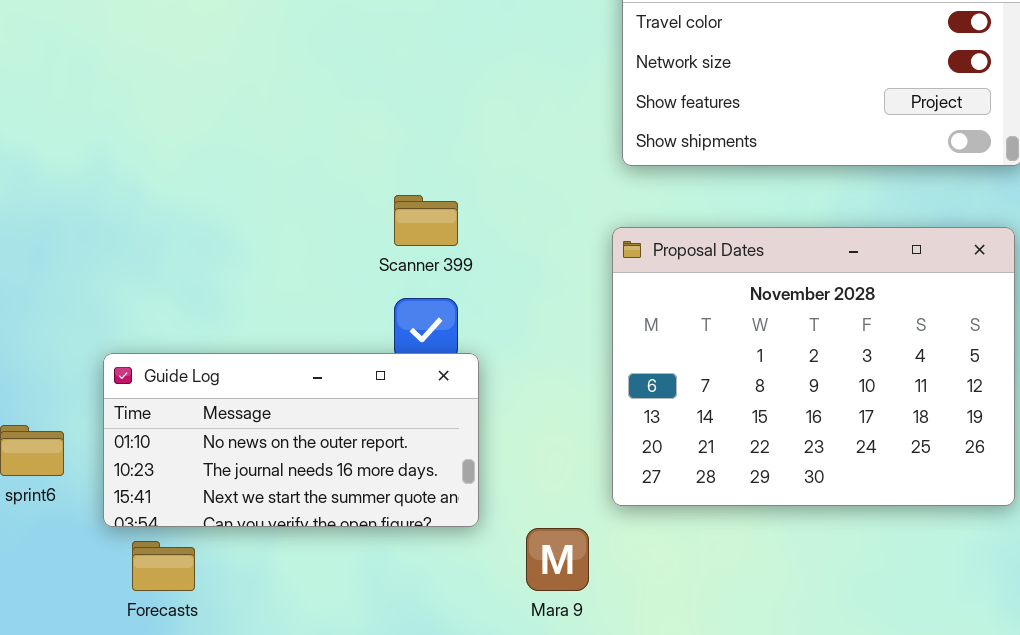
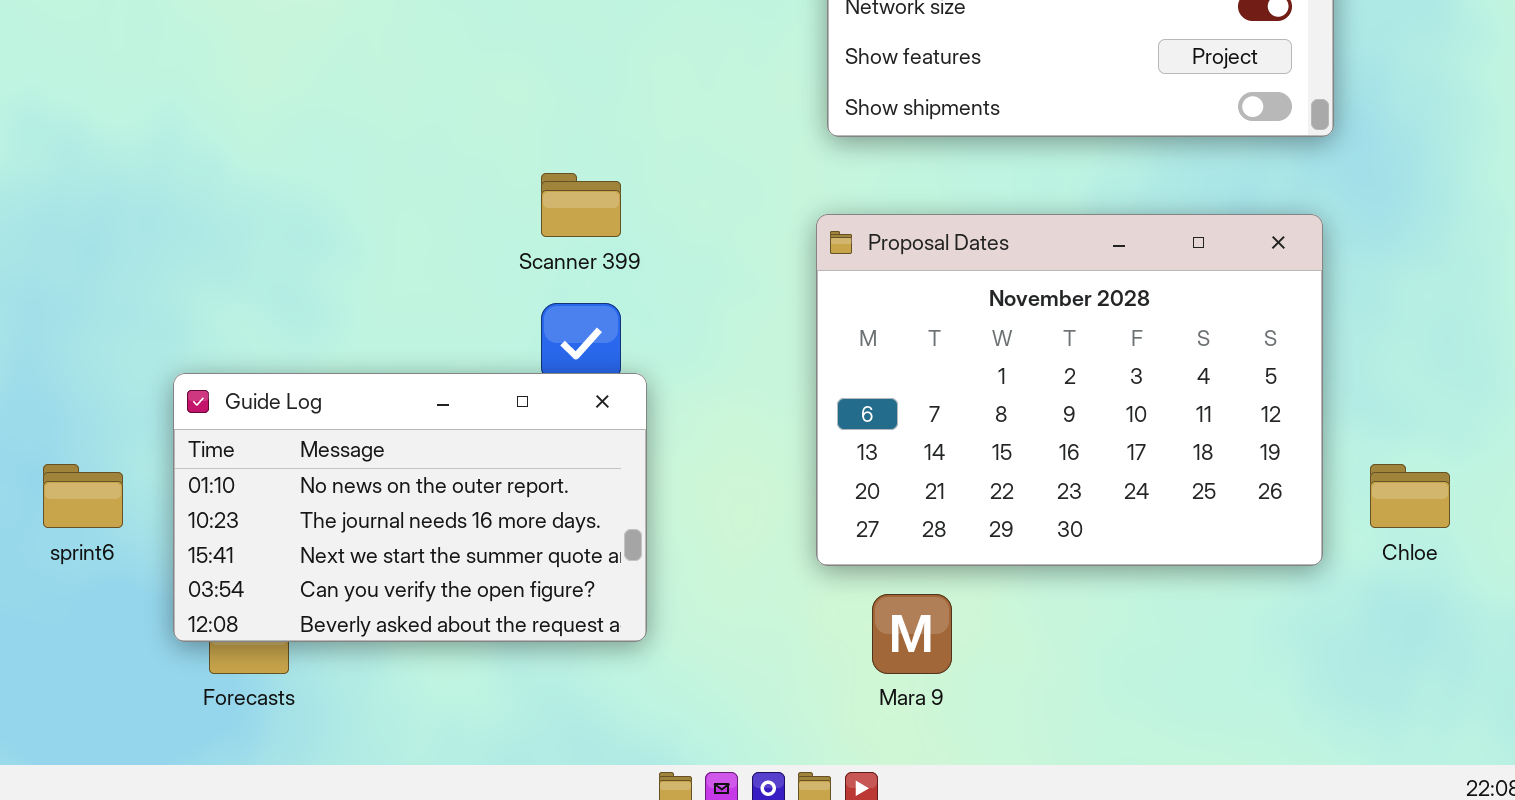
Guide Log: [103,353,479,527] -> [173,373,647,642], resized
Mara 9: [526,528,589,591] -> [872,594,952,674], moved

